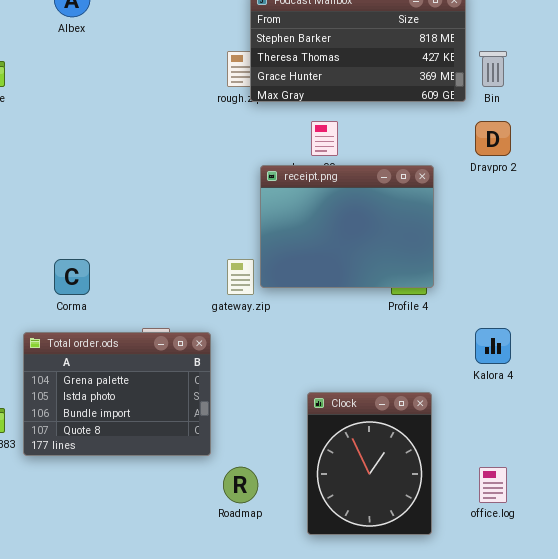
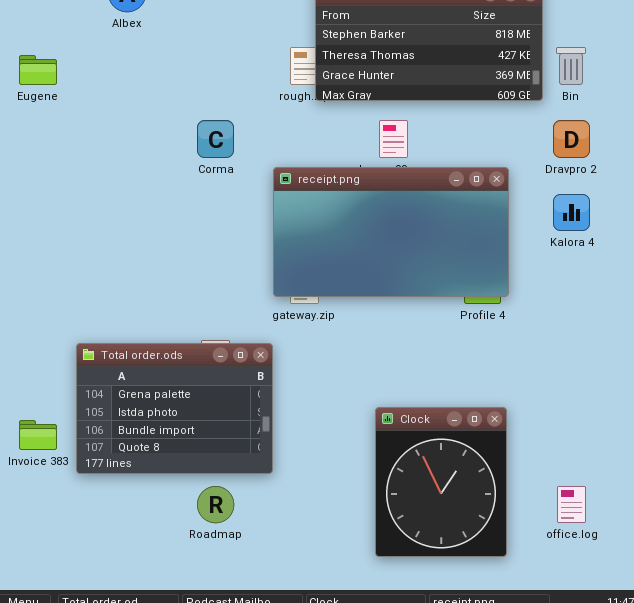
receipt.png: [260,165,434,288] -> [273,167,509,297], resized
Corma: [54,259,90,295] -> [197,120,234,158], moved
Kalora 4: [475,328,511,364] -> [553,194,590,231], moved
Roadmap: [223,467,258,503] -> [197,486,234,523], moved

